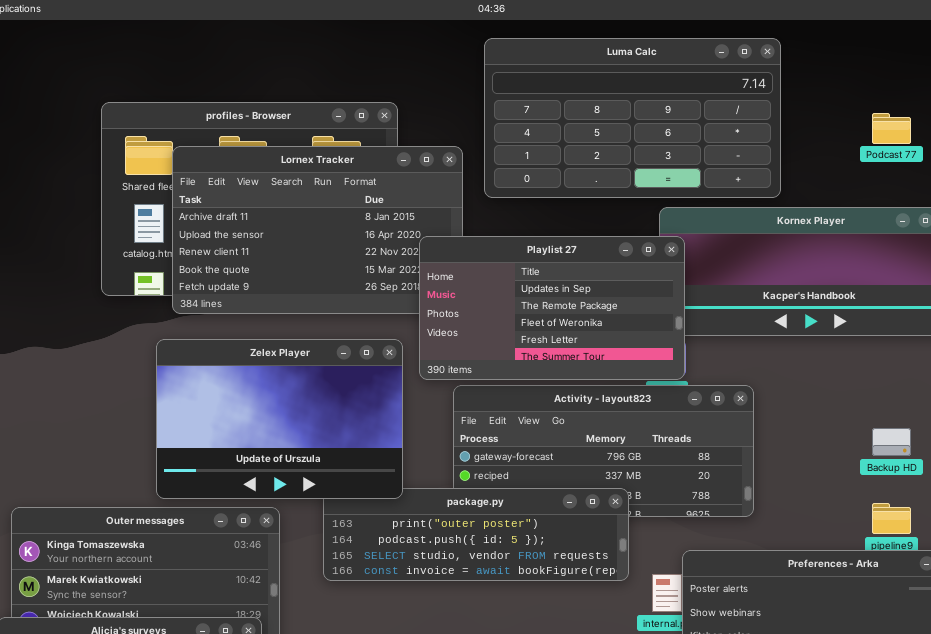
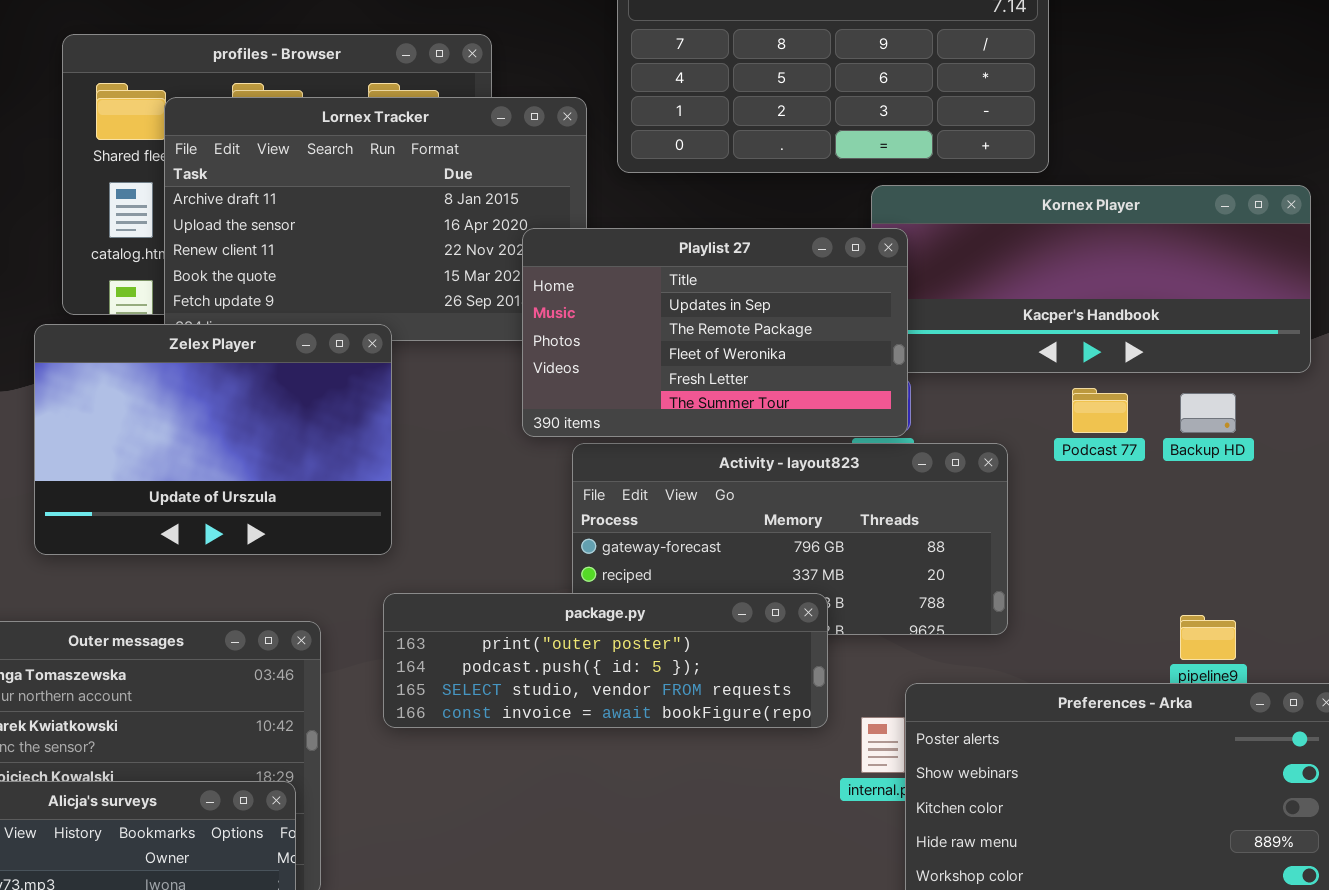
Podcast 77: [872,113,911,144] -> [1072,388,1128,433], moved
Zelex Player: [156,339,403,499] -> [34,324,392,555], moved
Backup HD: [872,428,911,456] -> [1180,393,1236,433], moved

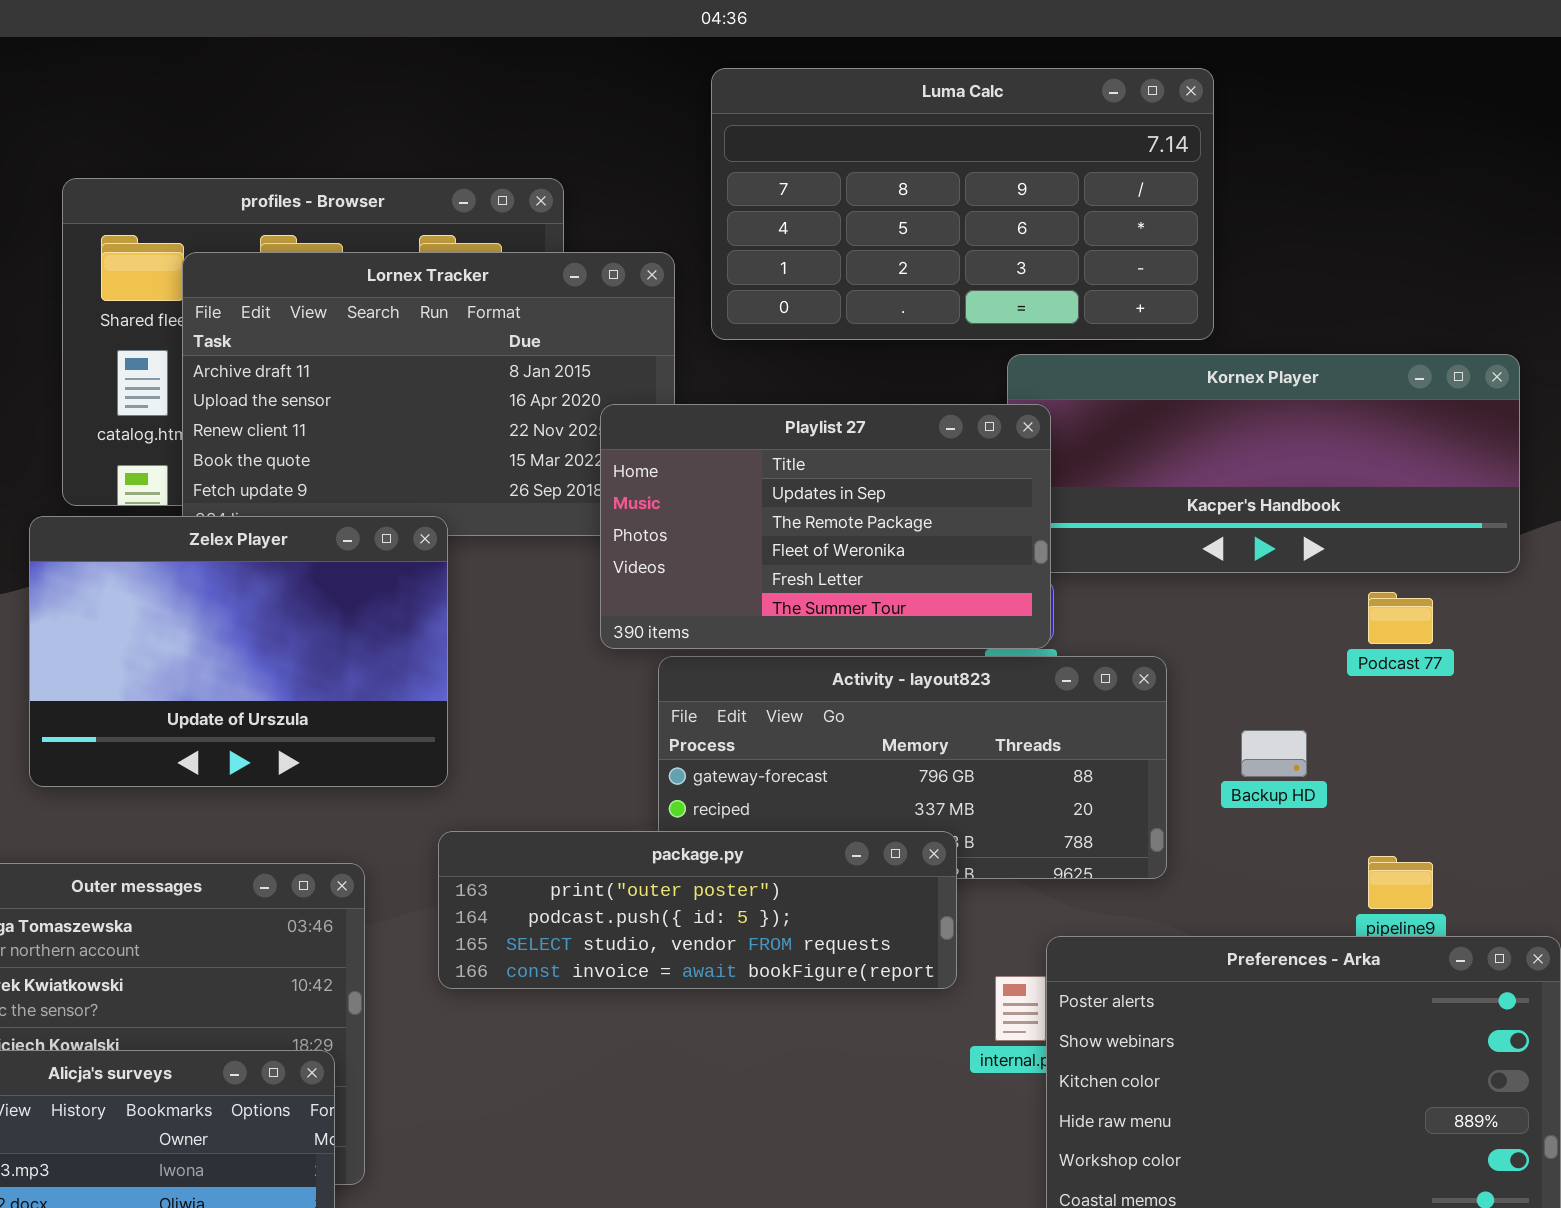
Podcast 77: [1072,388,1128,433] -> [1368,592,1433,644], moved
Backup HD: [1180,393,1236,433] -> [1241,730,1307,777], moved

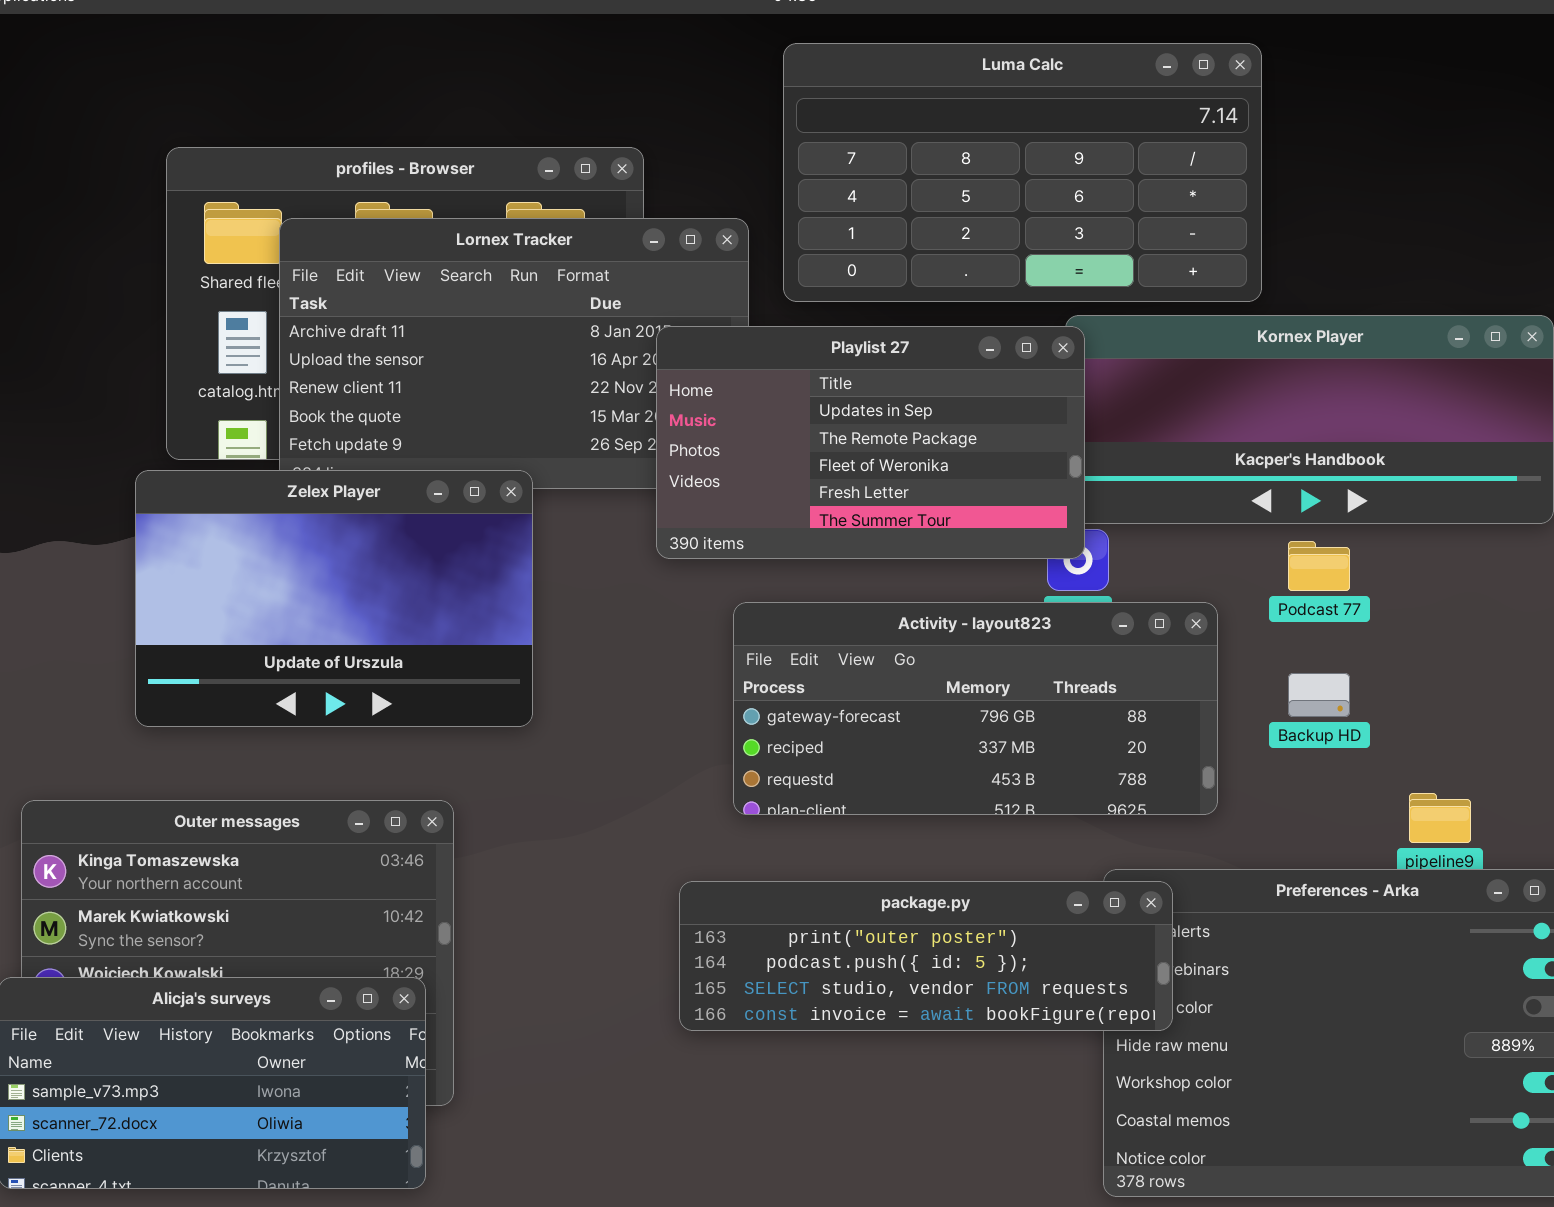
Playlist 27: [600,404,1051,649] -> [656,326,1085,559], moved
Podcast 77: [1368,592,1433,644] -> [1288,541,1350,591], moved
package.py: [438,831,957,989] -> [679,881,1173,1031], moved

